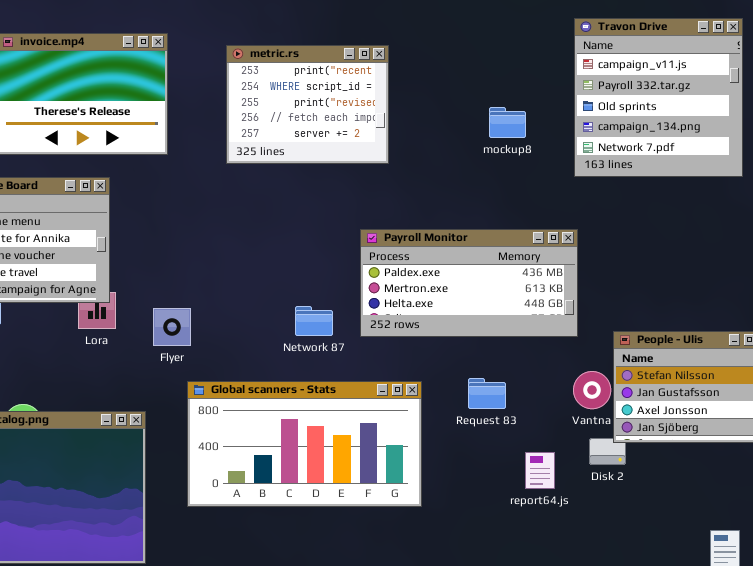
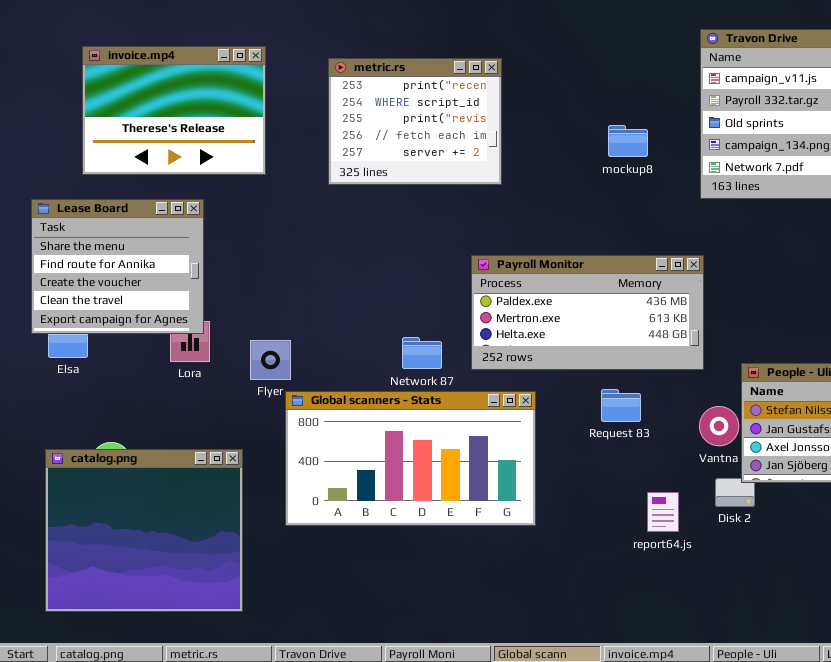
Request 83: [468,378,506,409] -> [601,389,641,422], moved
Global scanners - Stats: [187,381,422,507] -> [285,391,536,526], moved

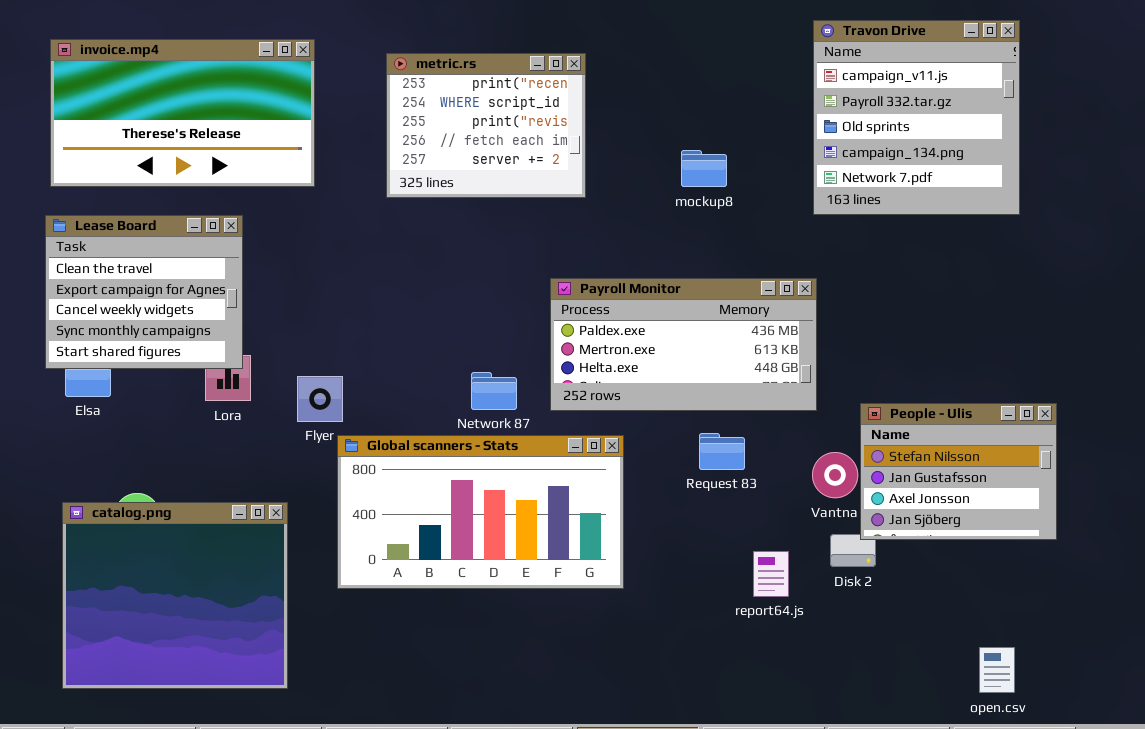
invoice.mp4: [82,46,266,175] -> [50,39,315,187], resized
mockup8: [608,125,648,157] -> [681,150,727,187], moved
Lease Board: [31,199,204,334] -> [45,215,243,369], scrolled down 3 rows

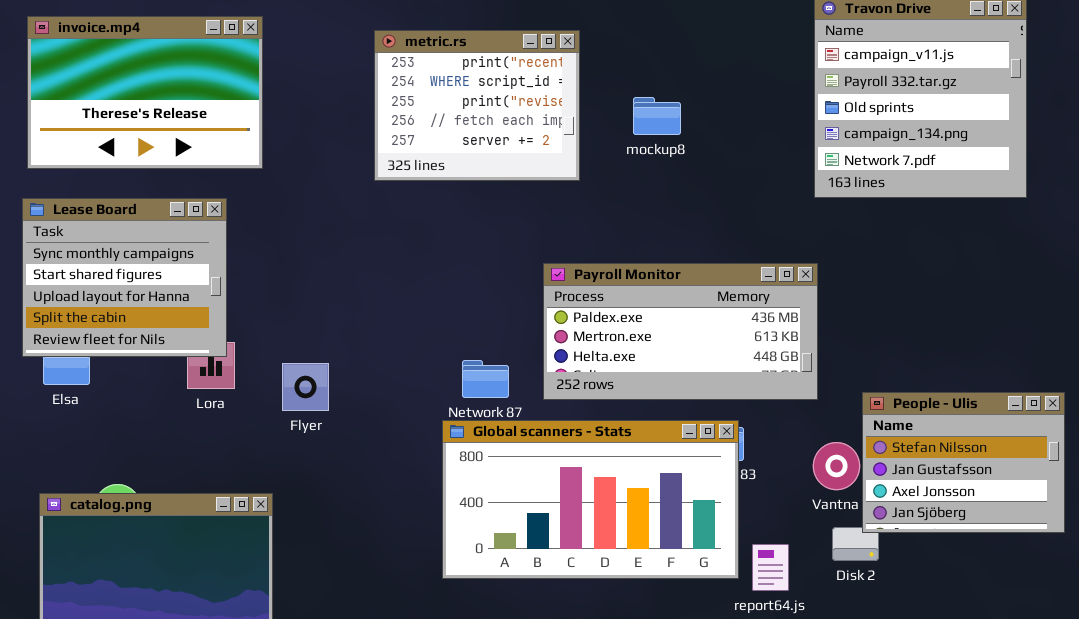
invoice.mp4: [50,39,315,187] -> [27,16,263,169], resized
mockup8: [681,150,727,187] -> [633,97,681,135], moved
Lease Board: [45,215,243,369] -> [22,198,227,357], scrolled down 3 rows
Global scanners - Stats: [337,435,624,589] -> [442,420,739,579], moved

